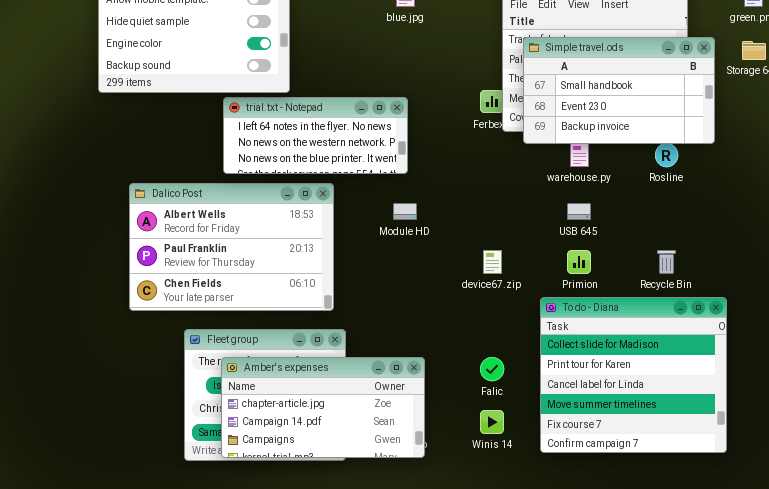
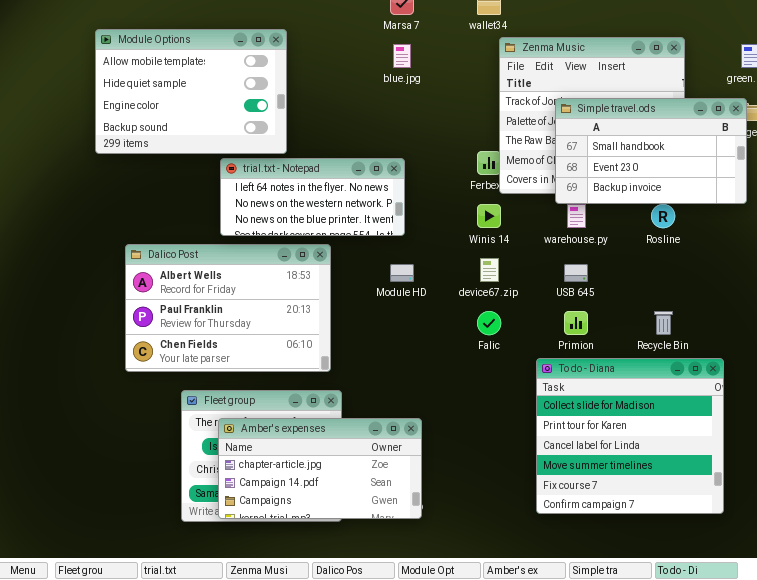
Simple travel.ods: [523,37,715,144] -> [555,98,747,204], moved
device67.zip: [483,250,502,274] -> [480,258,499,282], moved
Falic: [480,357,504,381] -> [477,311,501,335], moved
Winis 14: [480,410,504,434] -> [477,204,501,228], moved

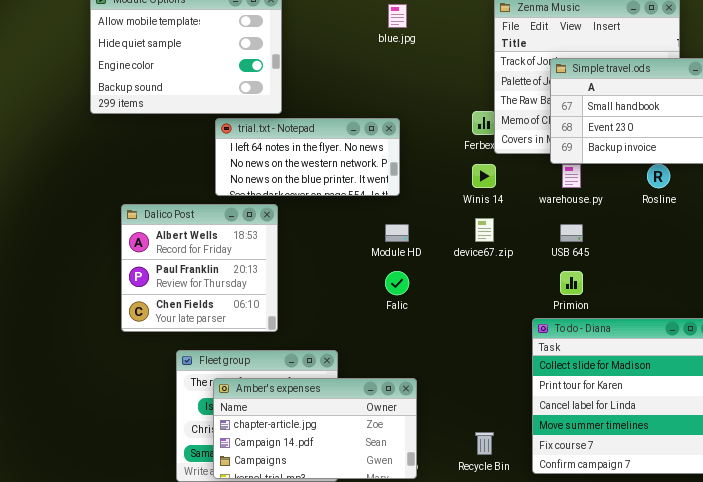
Dalico Post: [125,244,331,372] -> [121,204,278,332], resized
Falic: [477,311,501,335] -> [385,271,409,295], moved
Recycle Bin: [654,311,673,335] -> [475,432,494,455], moved

